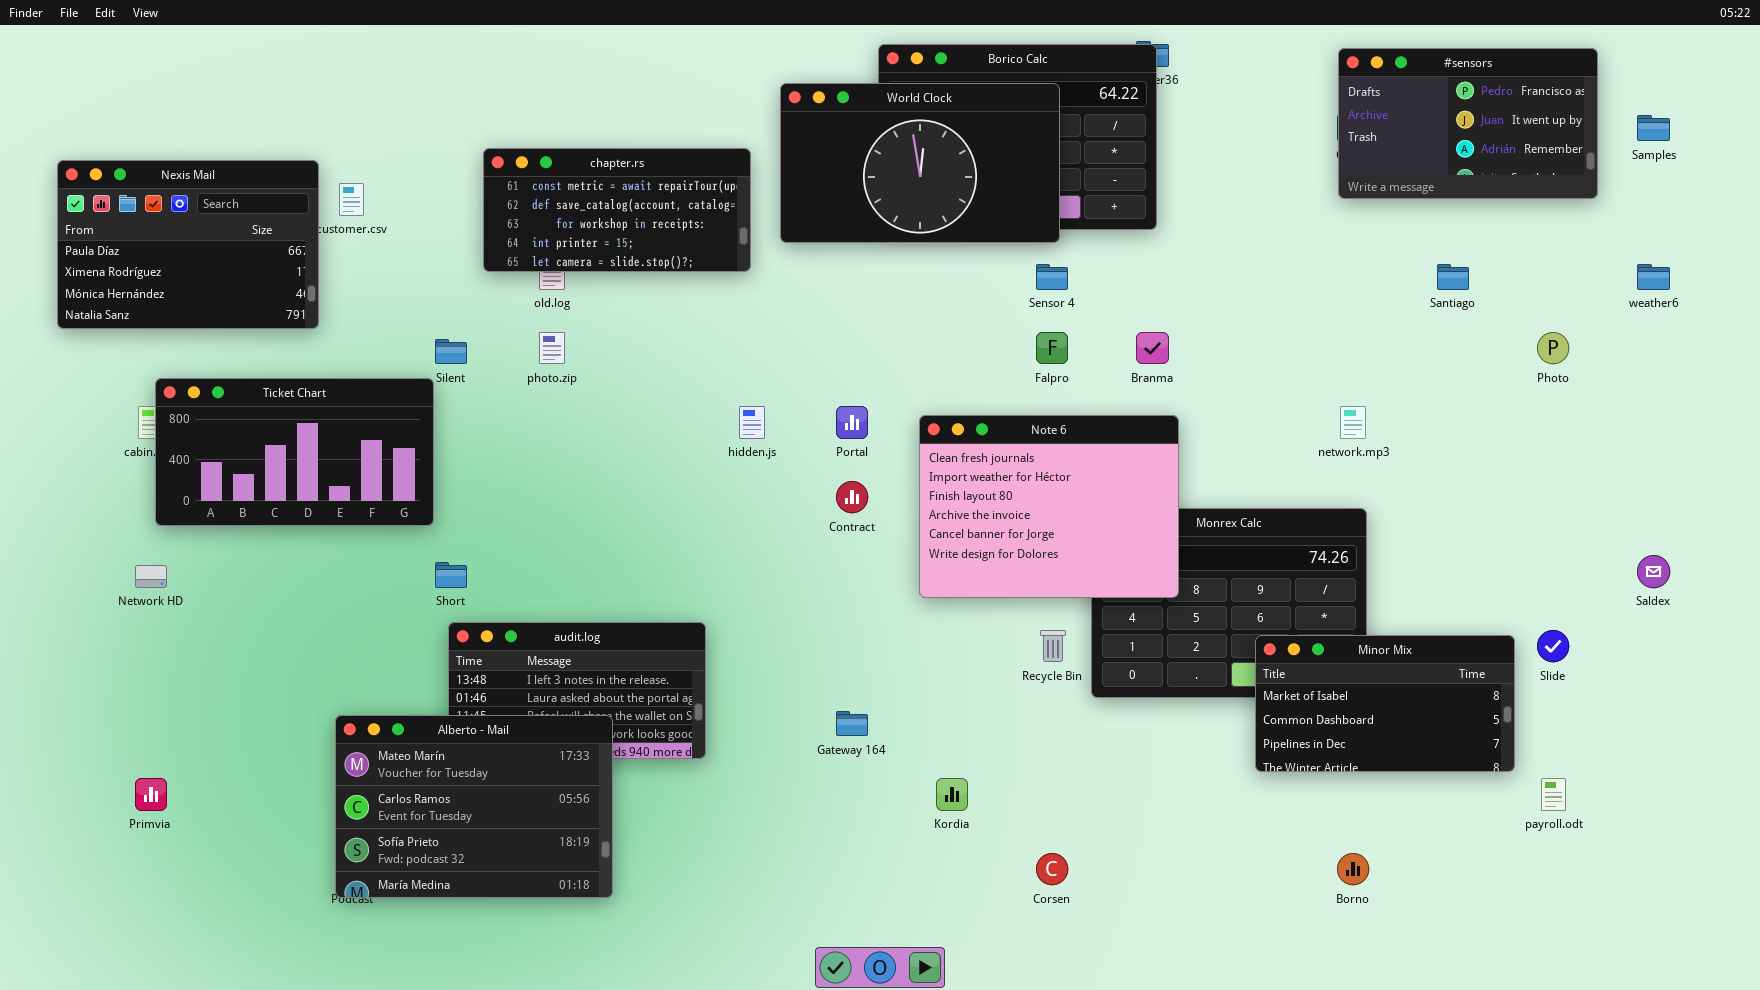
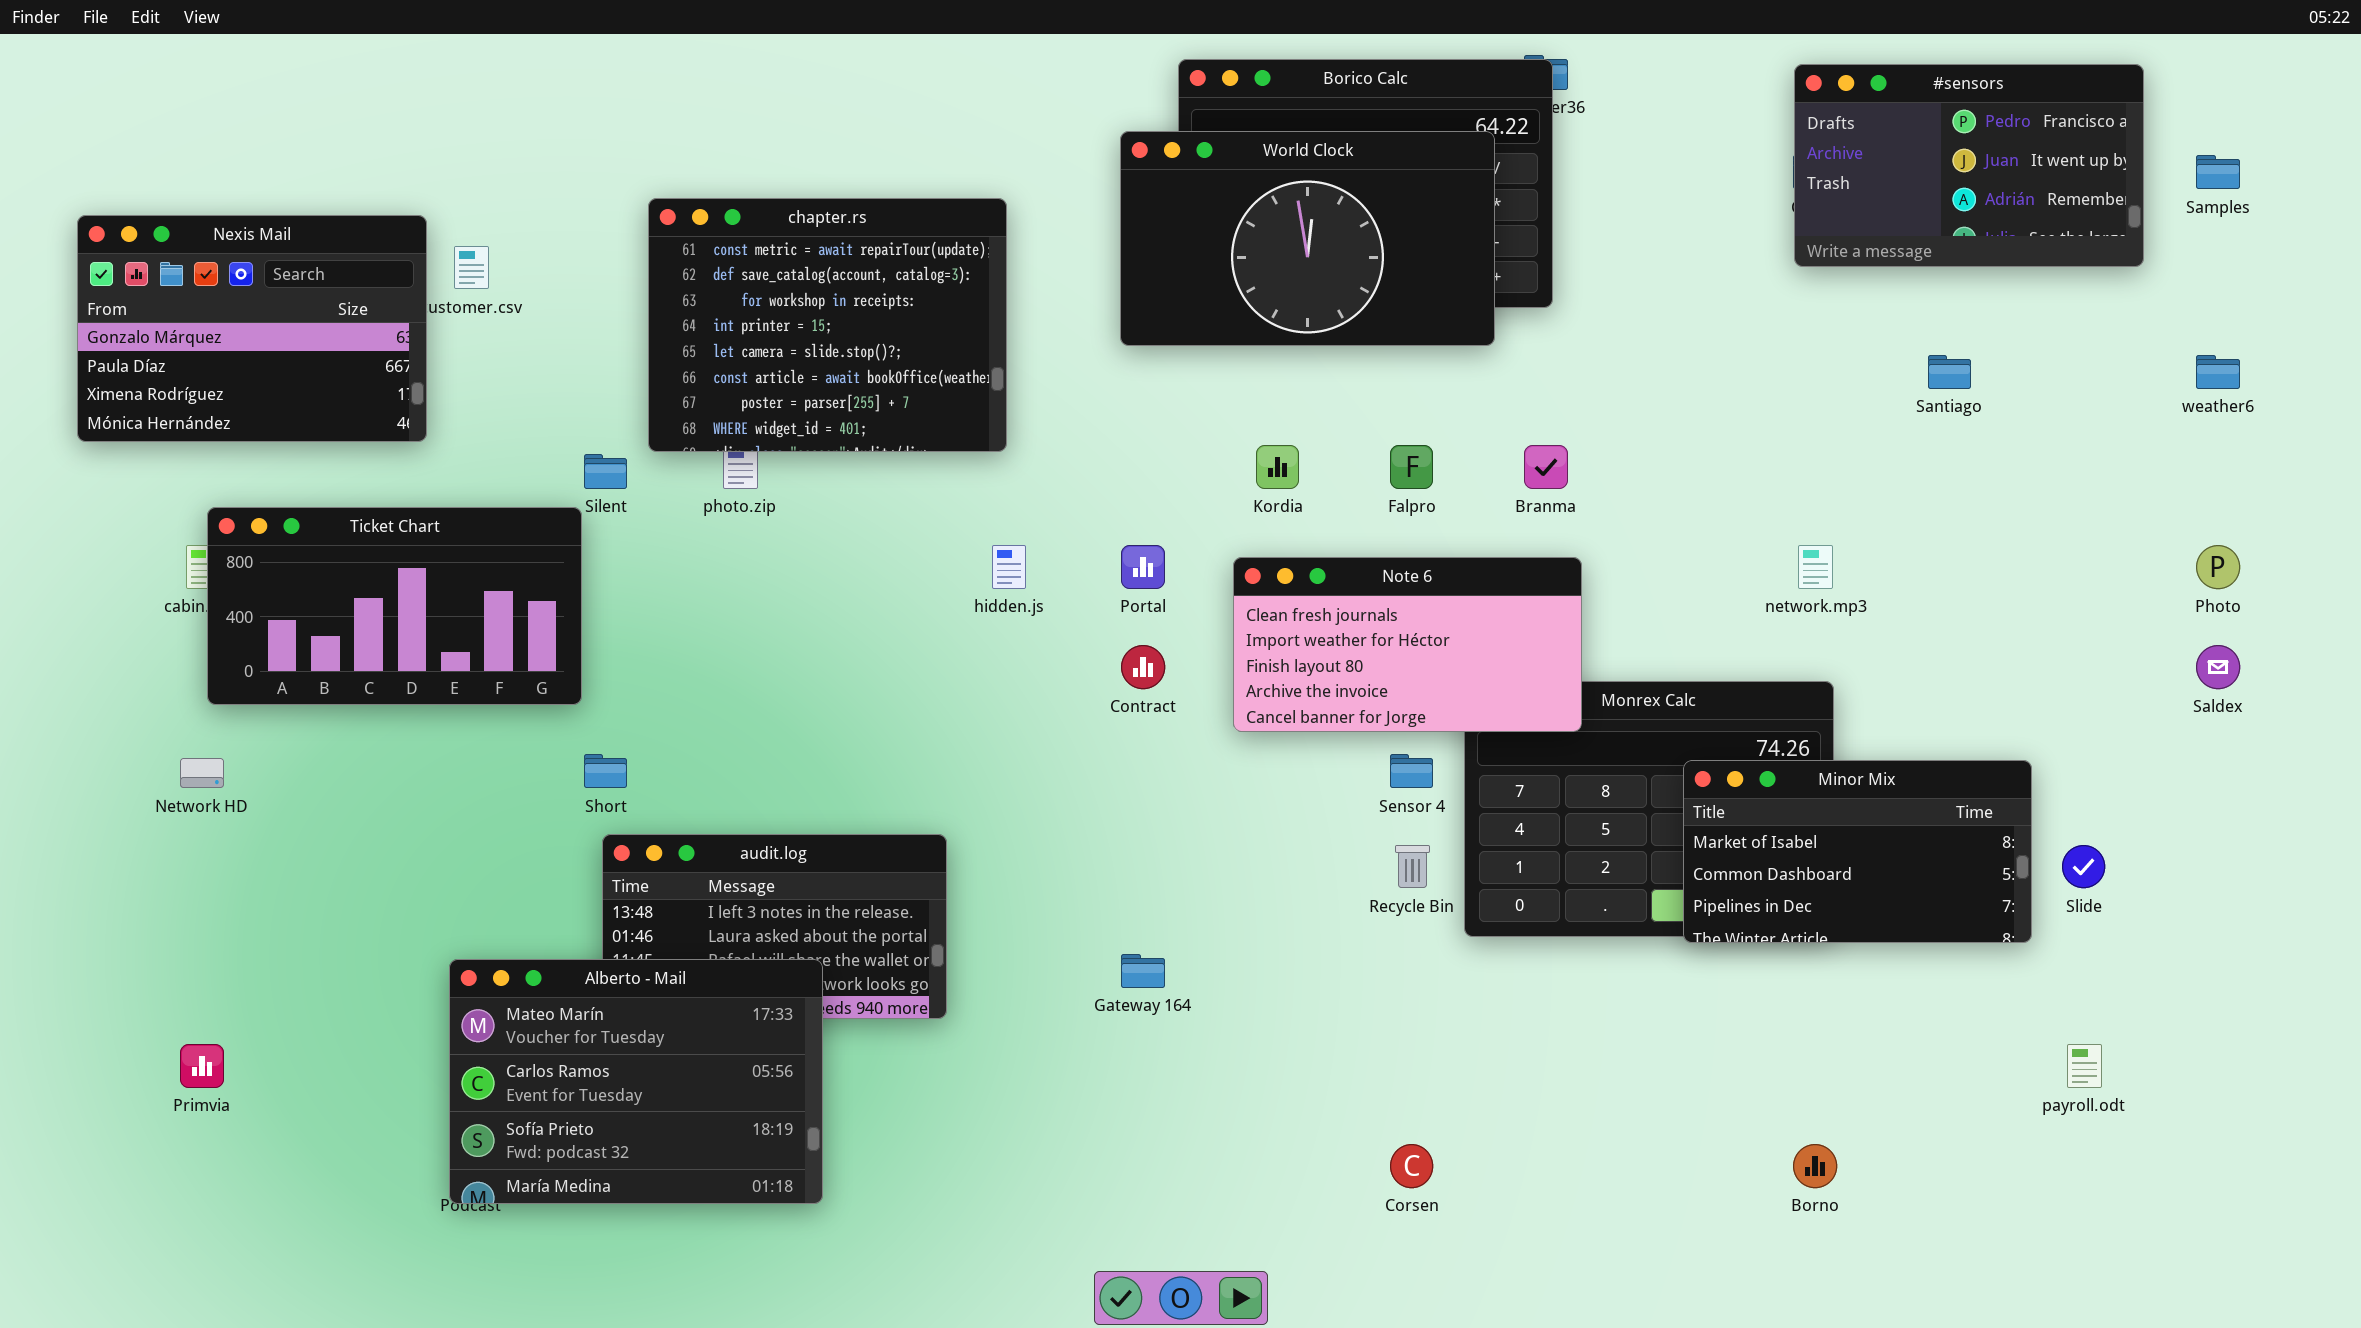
World Clock: [780,83,1060,243] -> [1120,131,1495,346], moved
chapter.rs: [483,148,751,272] -> [648,198,1007,452], resized
Nexis Mail: [57,160,319,329] -> [77,215,427,442], scrolled up 1 row
Sensor 4: [1036,264,1068,290] -> [1390,754,1433,788], moved
Photo: [1537,332,1569,364] -> [2196,545,2240,589], moved
Note 6: [919,415,1179,598] -> [1233,557,1582,732], resized
Saldex: [1637,555,1670,588] -> [2196,645,2240,689], moved
Minor Mix: [1255,635,1515,772] -> [1683,760,2032,943], moved
Kordia: [936,778,968,811] -> [1256,445,1299,489], moved

